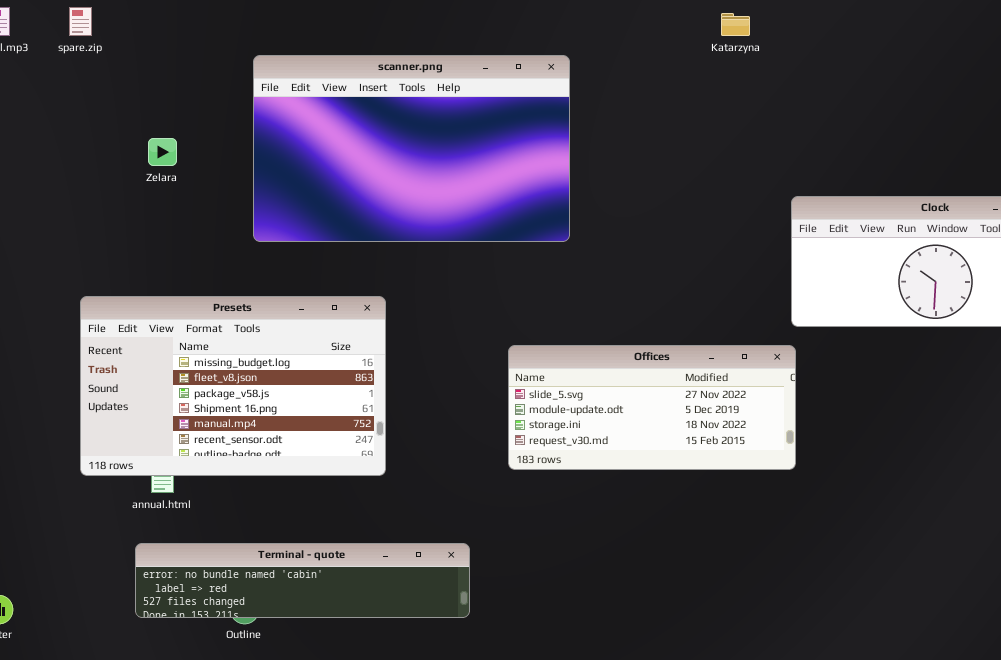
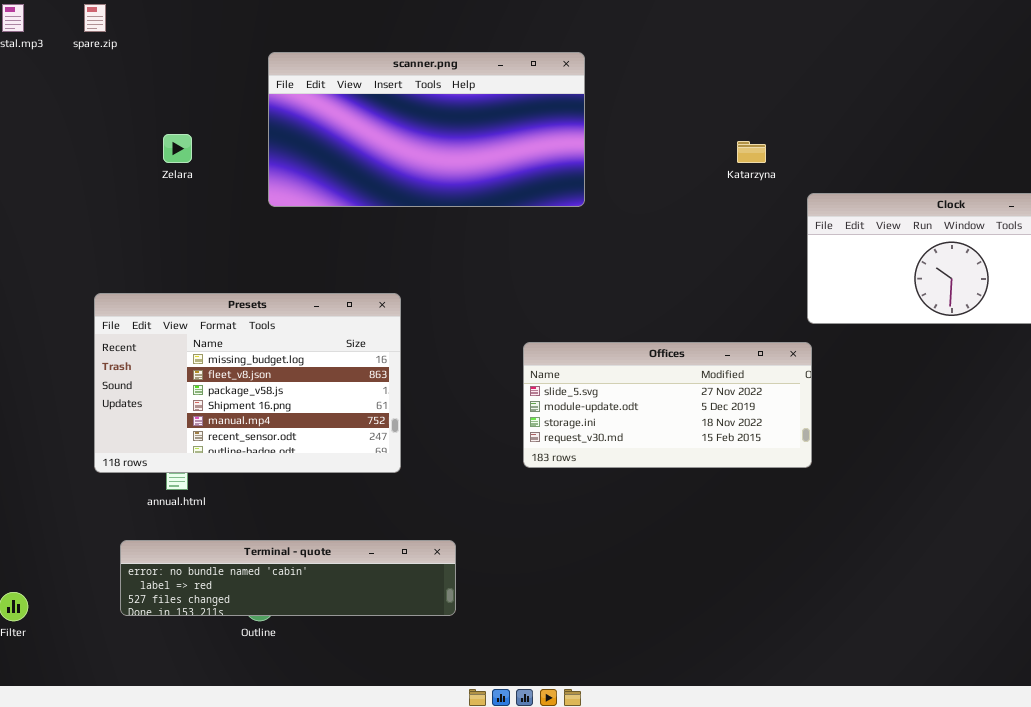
Katarzyna: [721,13,750,36] -> [737,141,766,163], moved
scanner.png: [253,55,570,242] -> [268,52,585,207], resized
Terminal - quote: [135,543,470,618] -> [120,540,456,616], moved

